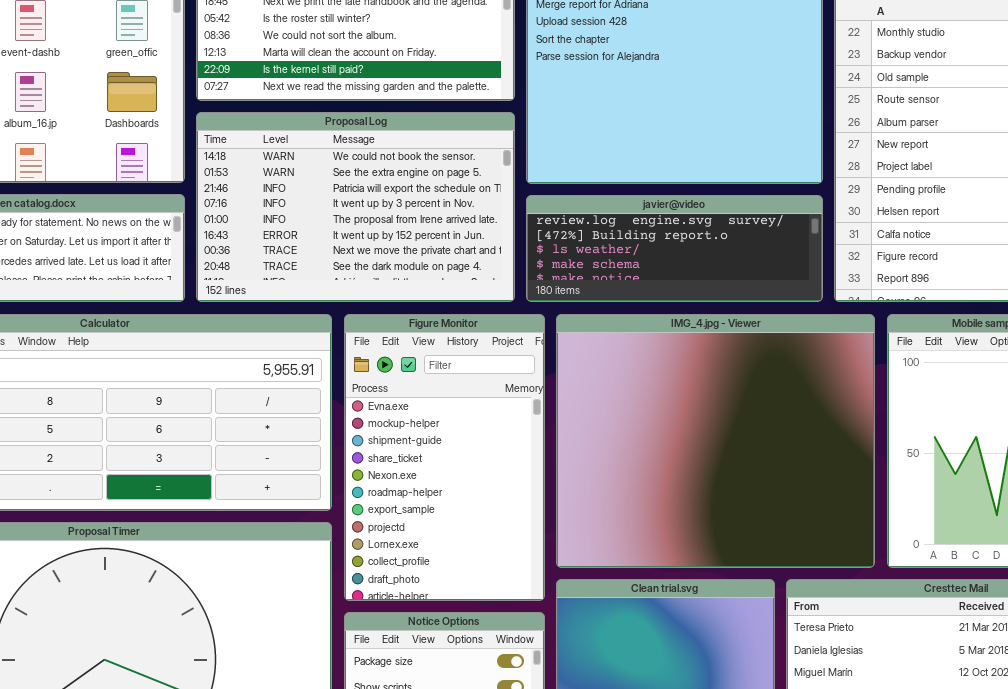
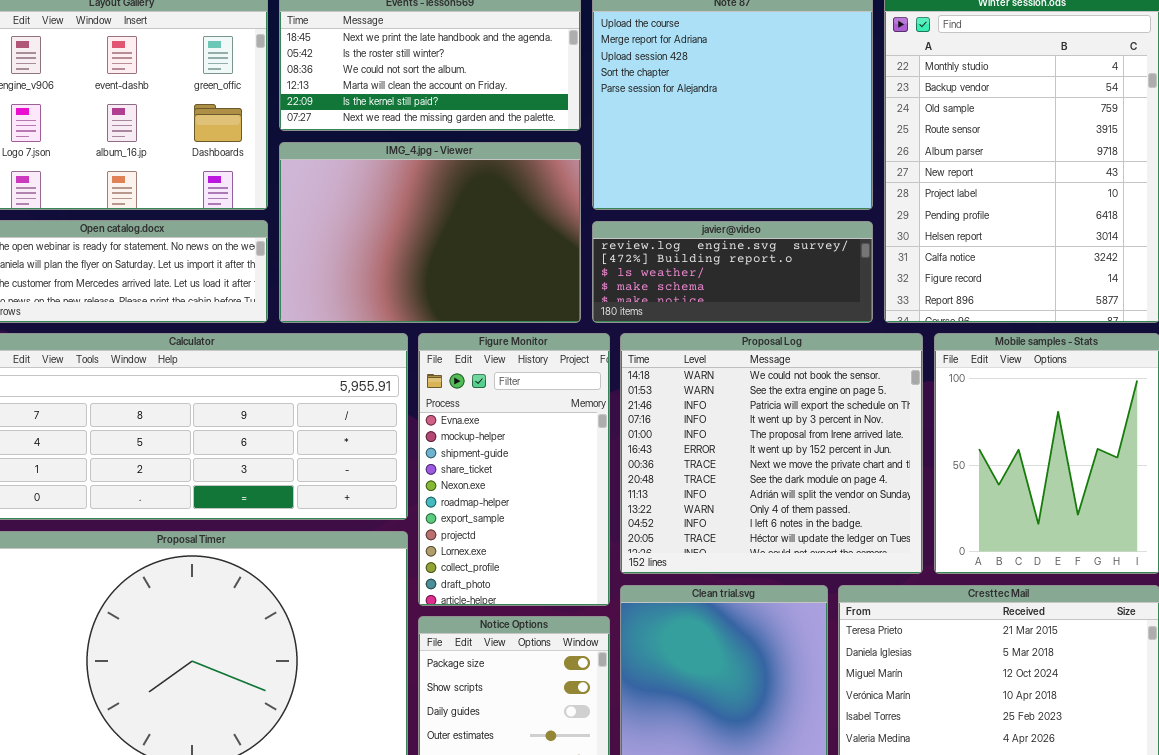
Proposal Log: [196,112,515,302] -> [620,333,923,574], moved, resized
IMG_4.jpg - Viewer: [556,314,875,568] -> [279,142,581,323], moved, resized

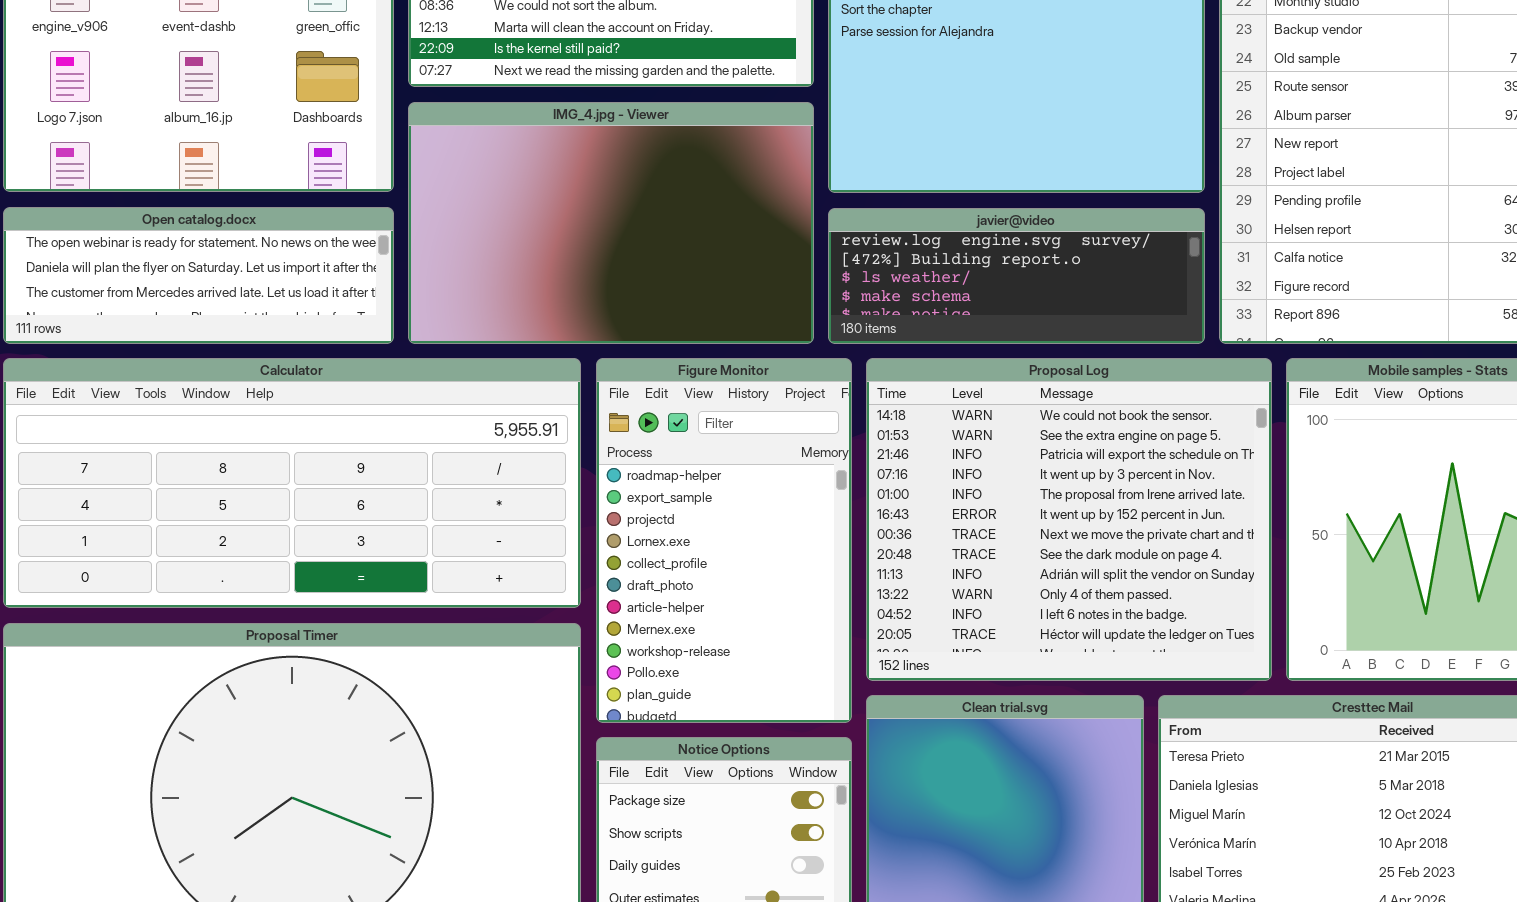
Figure Monitor: [418,333,610,606] -> [596,358,852,723], scrolled down 5 rows

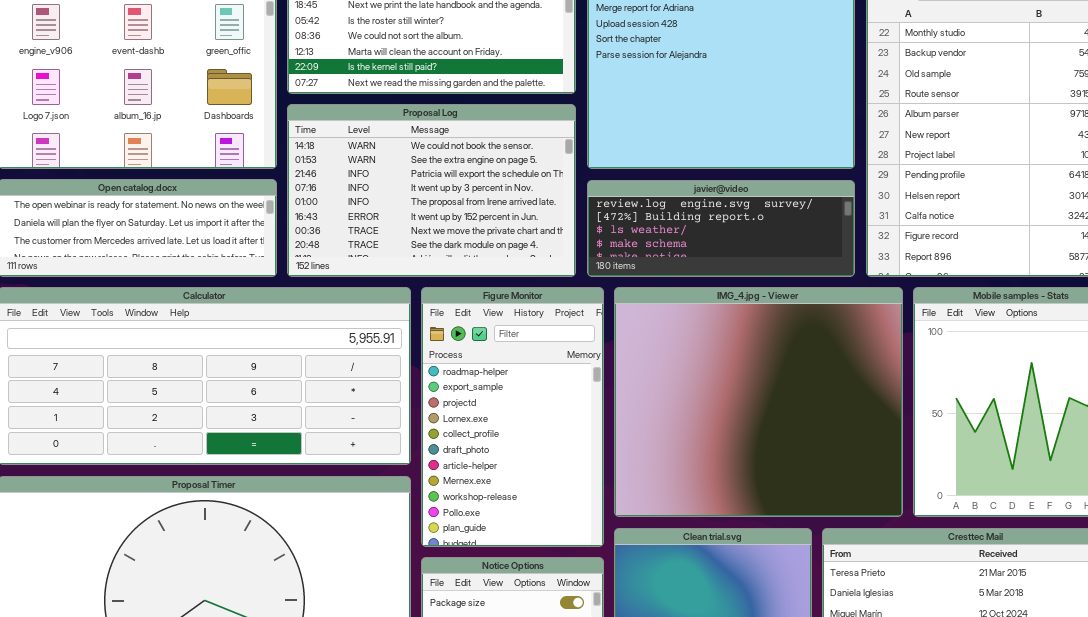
IMG_4.jpg - Viewer: [408,102,814,344] -> [614,287,903,517], moved, resized
Proposal Log: [866,358,1272,681] -> [287,104,576,277], moved, resized

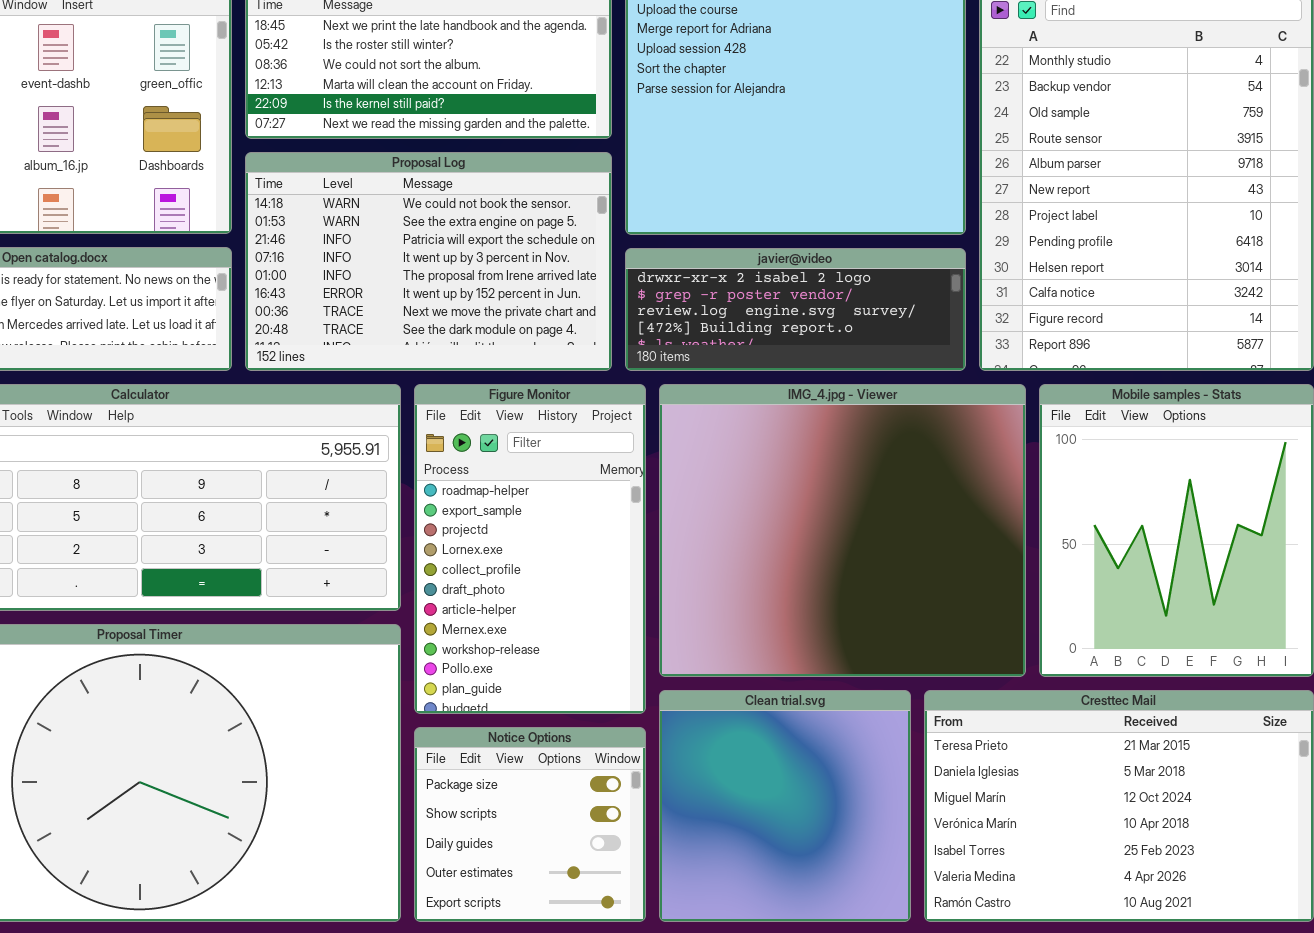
javier@video: [587,180,855,277] -> [625,248,966,371], scrolled up 2 rows

